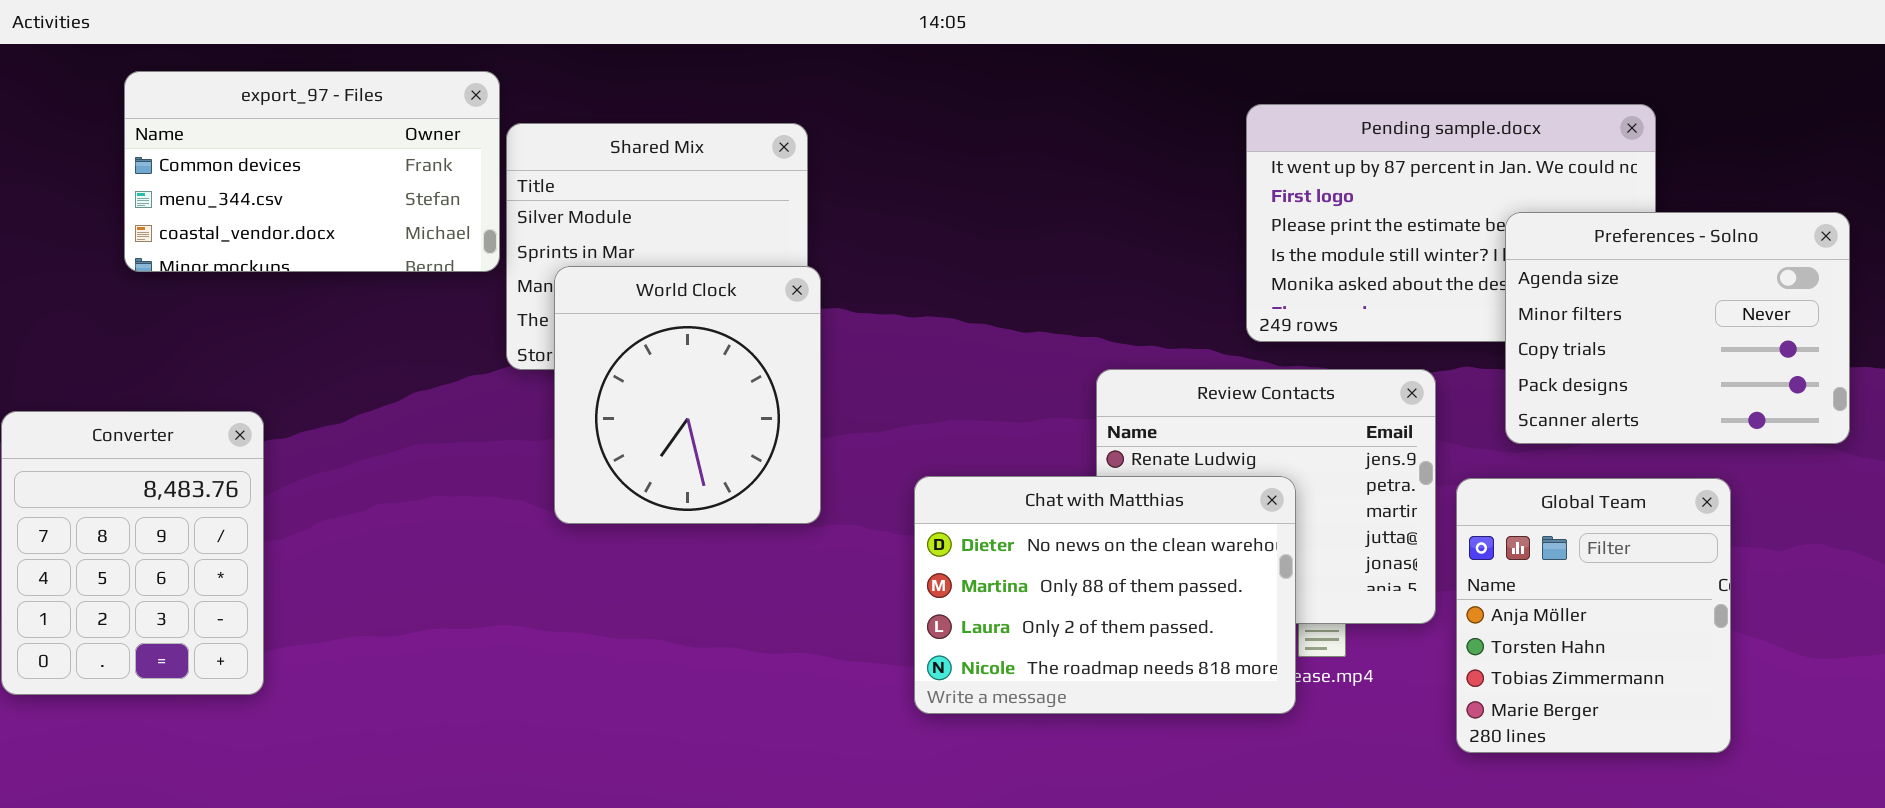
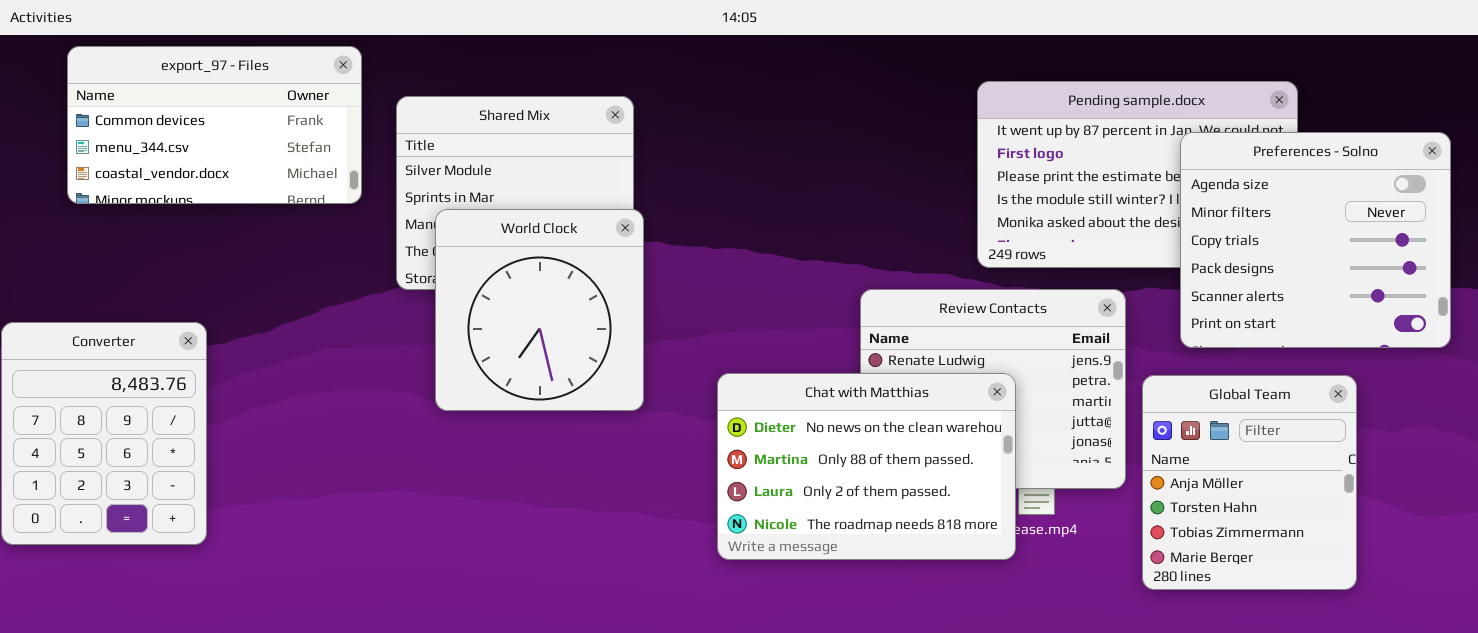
export_97 - Files: [124,71,500,272] -> [67,46,362,204], moved
Preferences - Solno: [1505,212,1850,444] -> [1180,132,1451,348], resized

